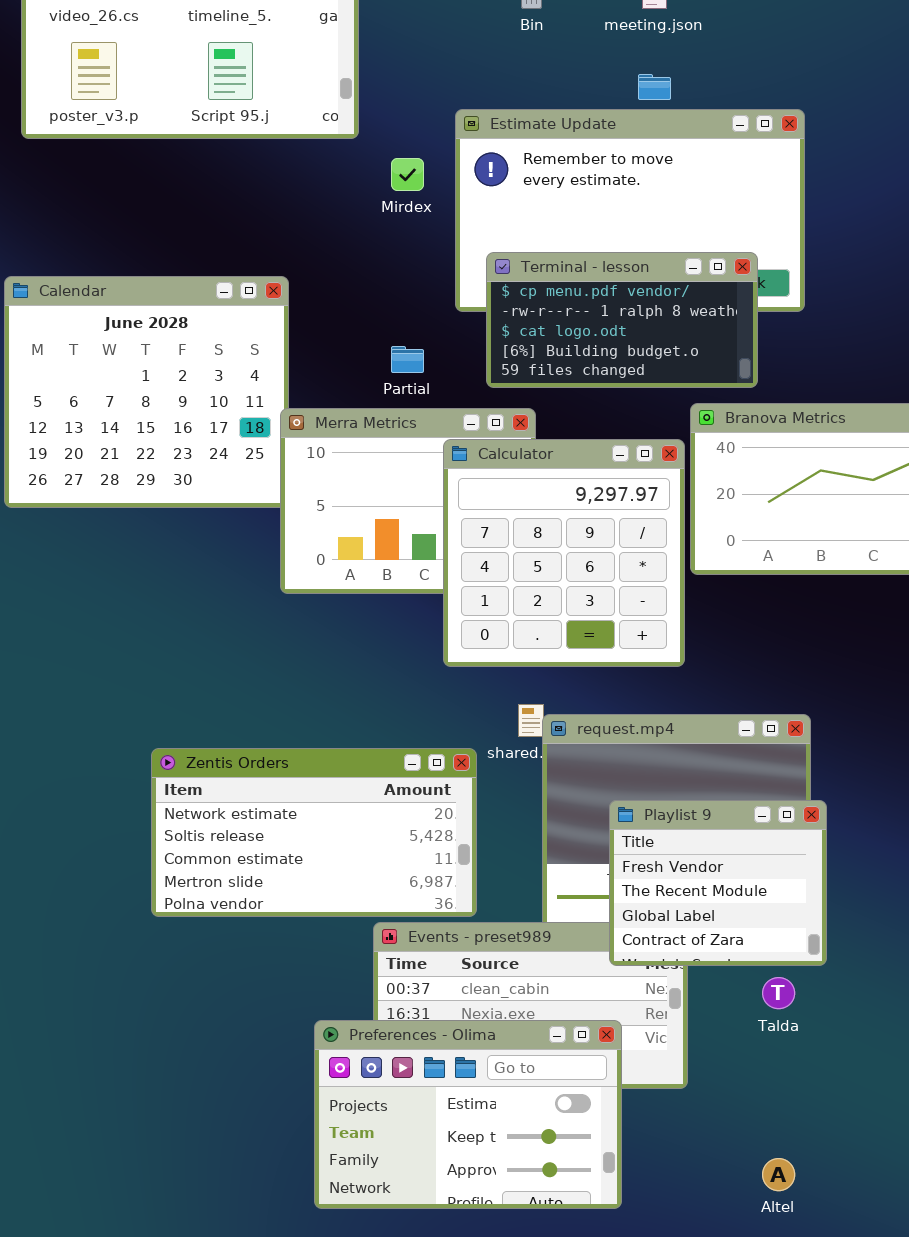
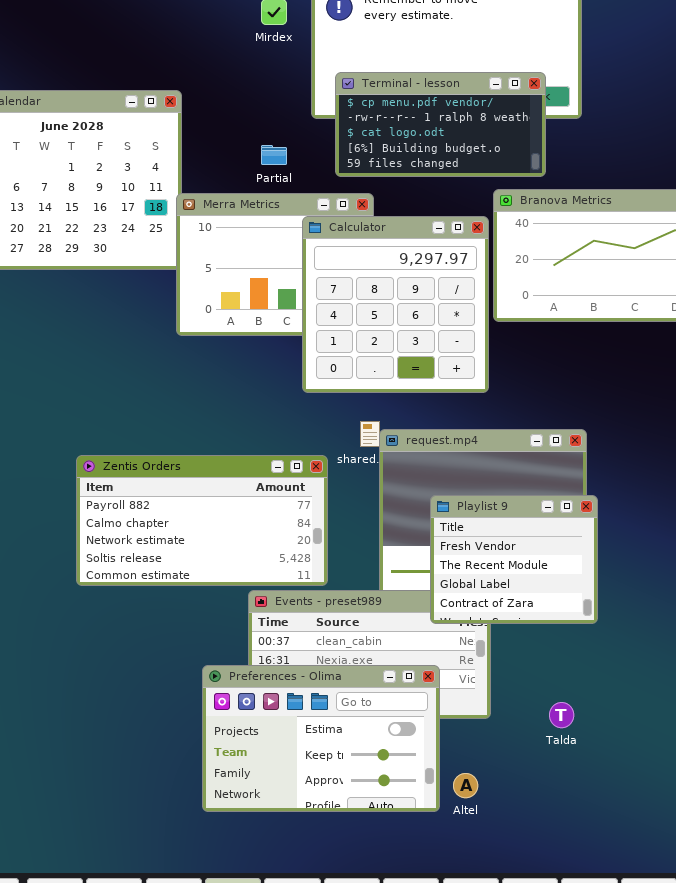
Zentis Orders: [151,748,477,917] -> [76,455,328,586], scrolled up 2 rows
Talda: [762,977,795,1009] -> [549,702,574,728], moved
Altel: [762,1158,795,1191] -> [453,773,478,798], moved

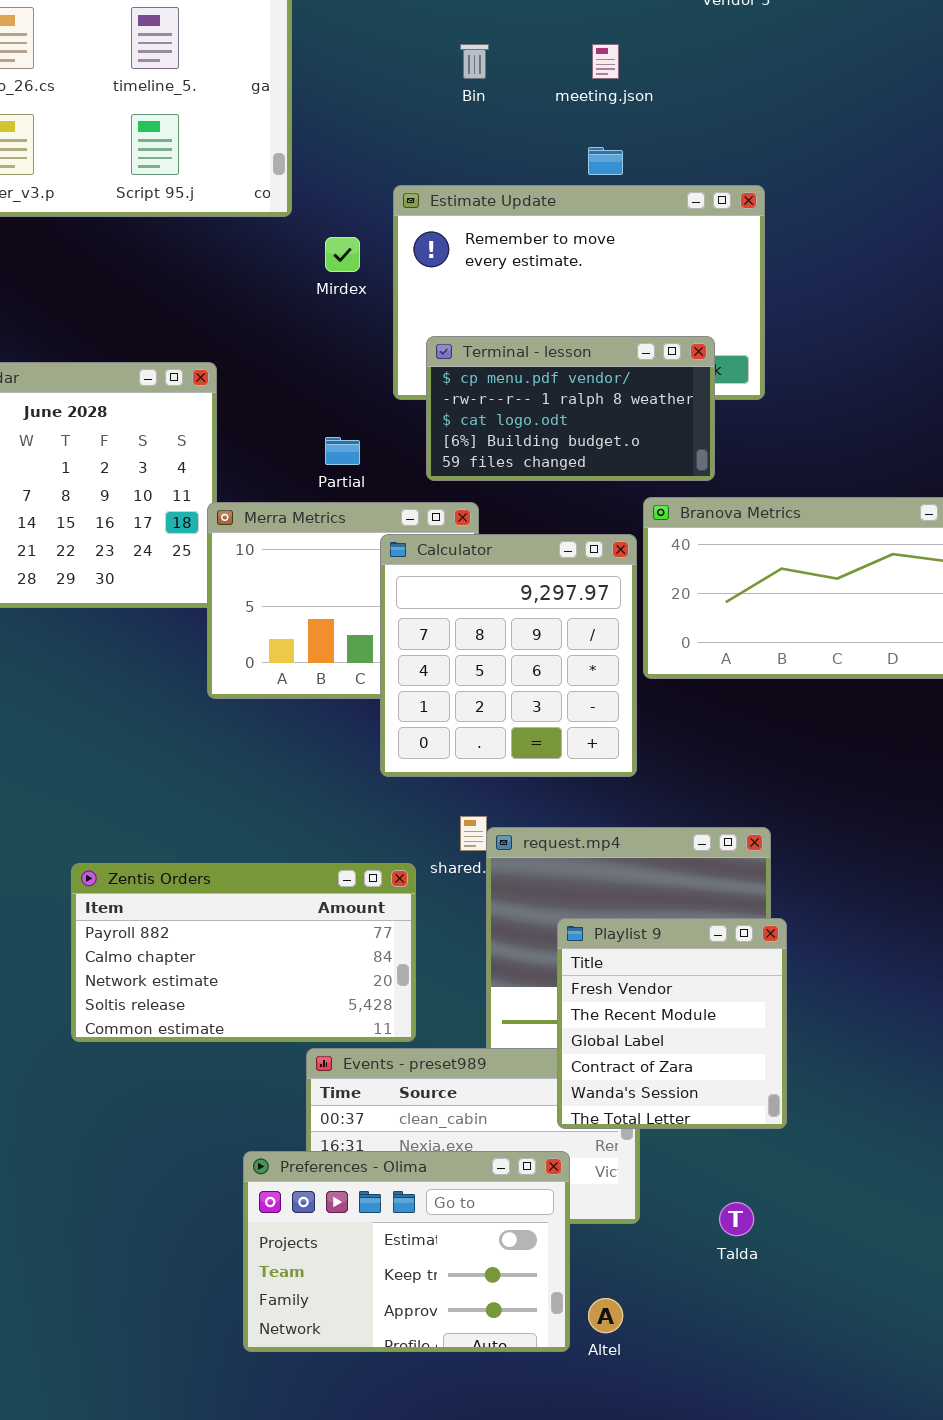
Playlist 9: [430,495,598,624] -> [557,918,787,1129], resized

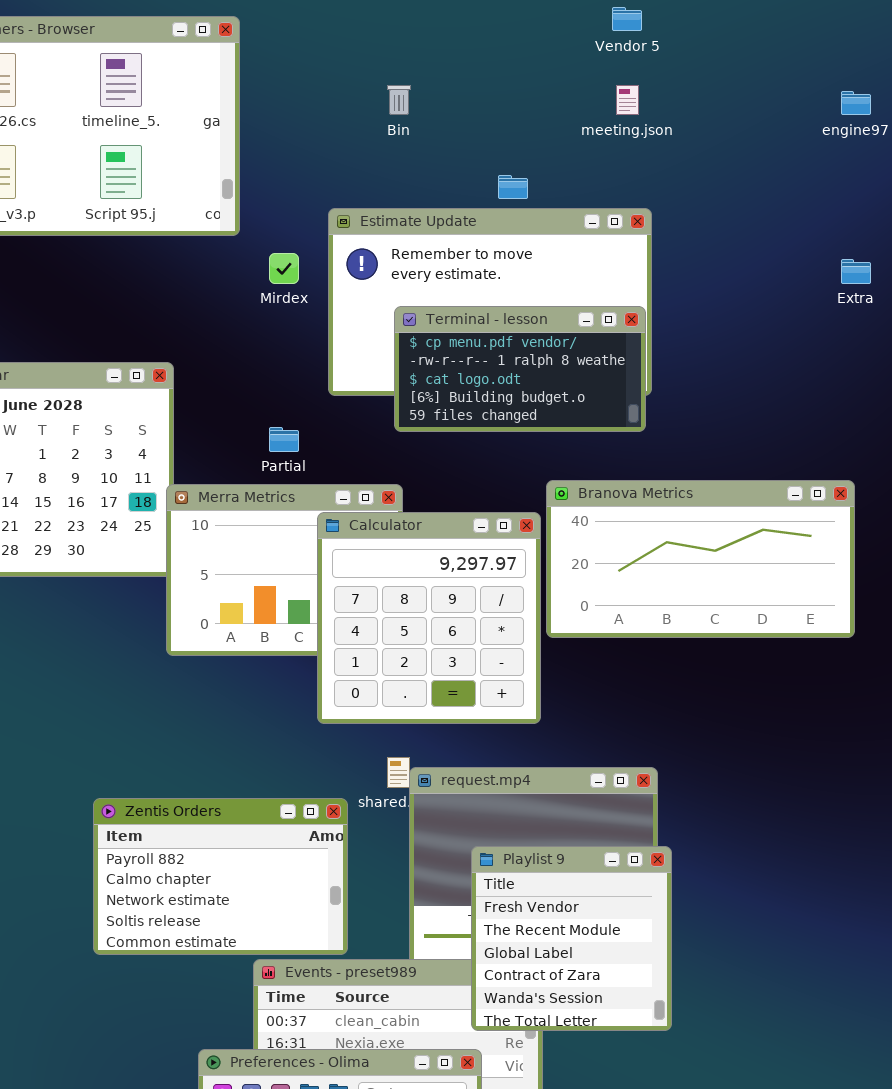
meeting.json: [592,44,619,79] -> [616,85,639,115], moved
Terminal - lesson: [426,336,715,481] -> [394,306,646,432], moved
Zentis Orders: [71,863,416,1042] -> [93,798,348,955], resized

